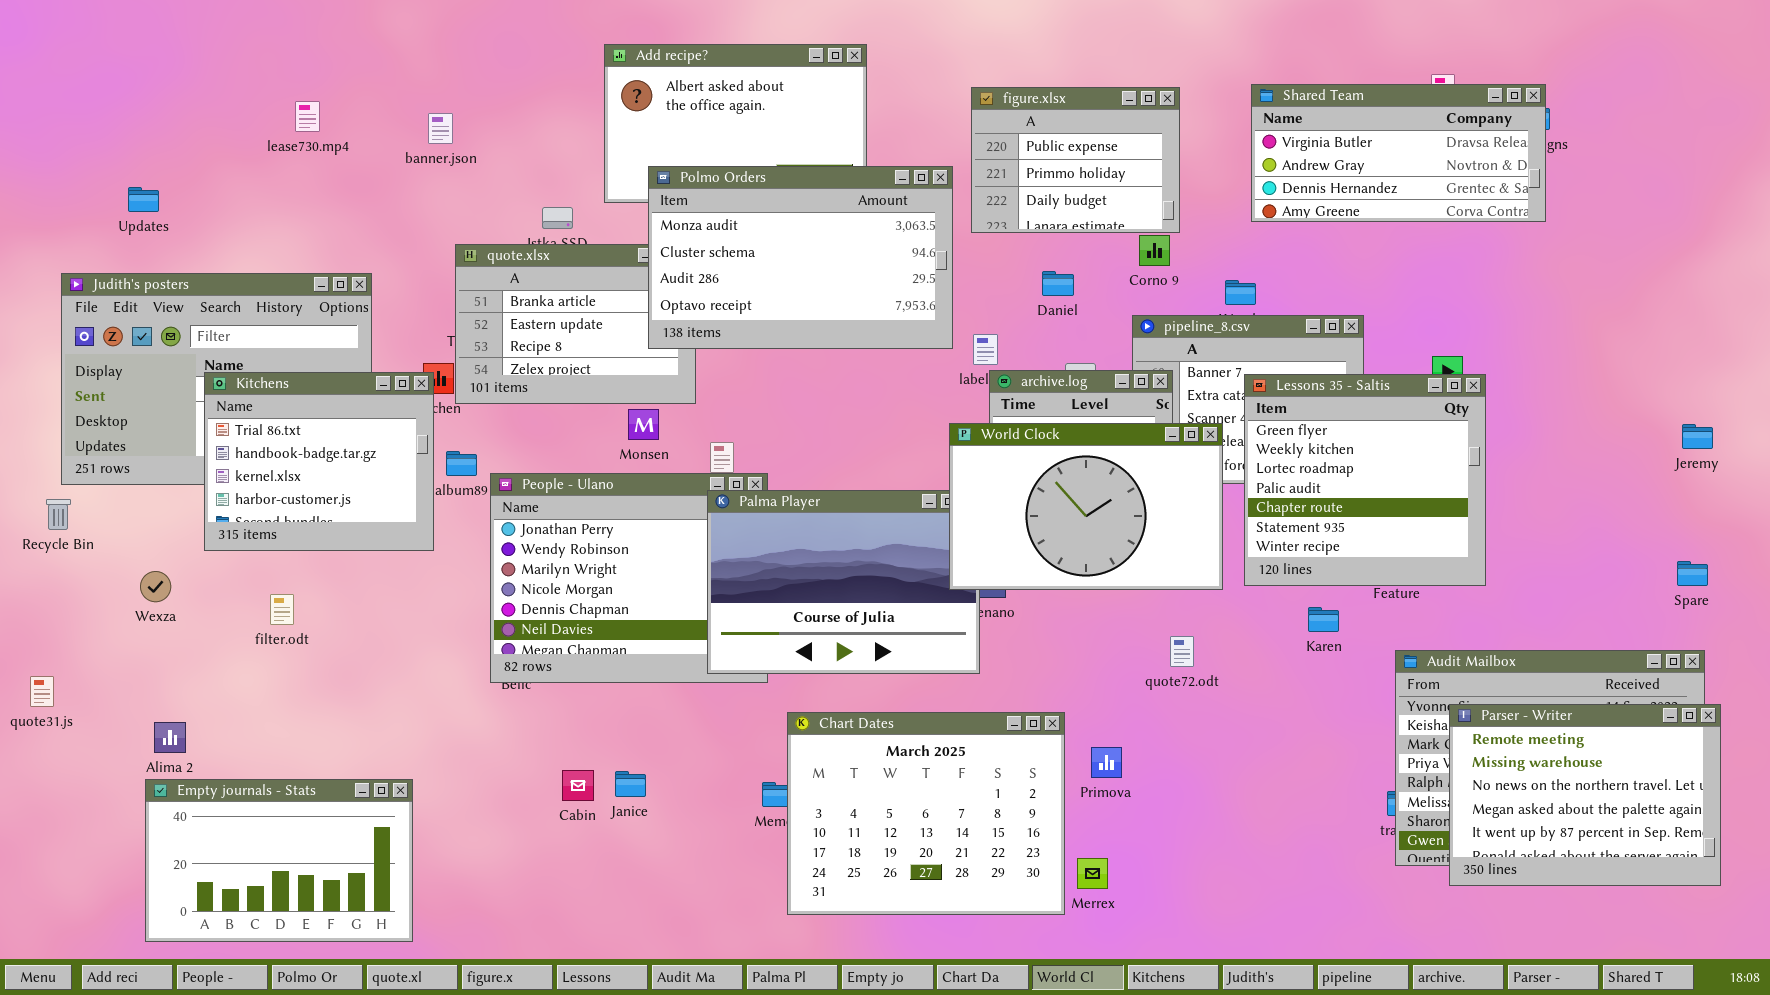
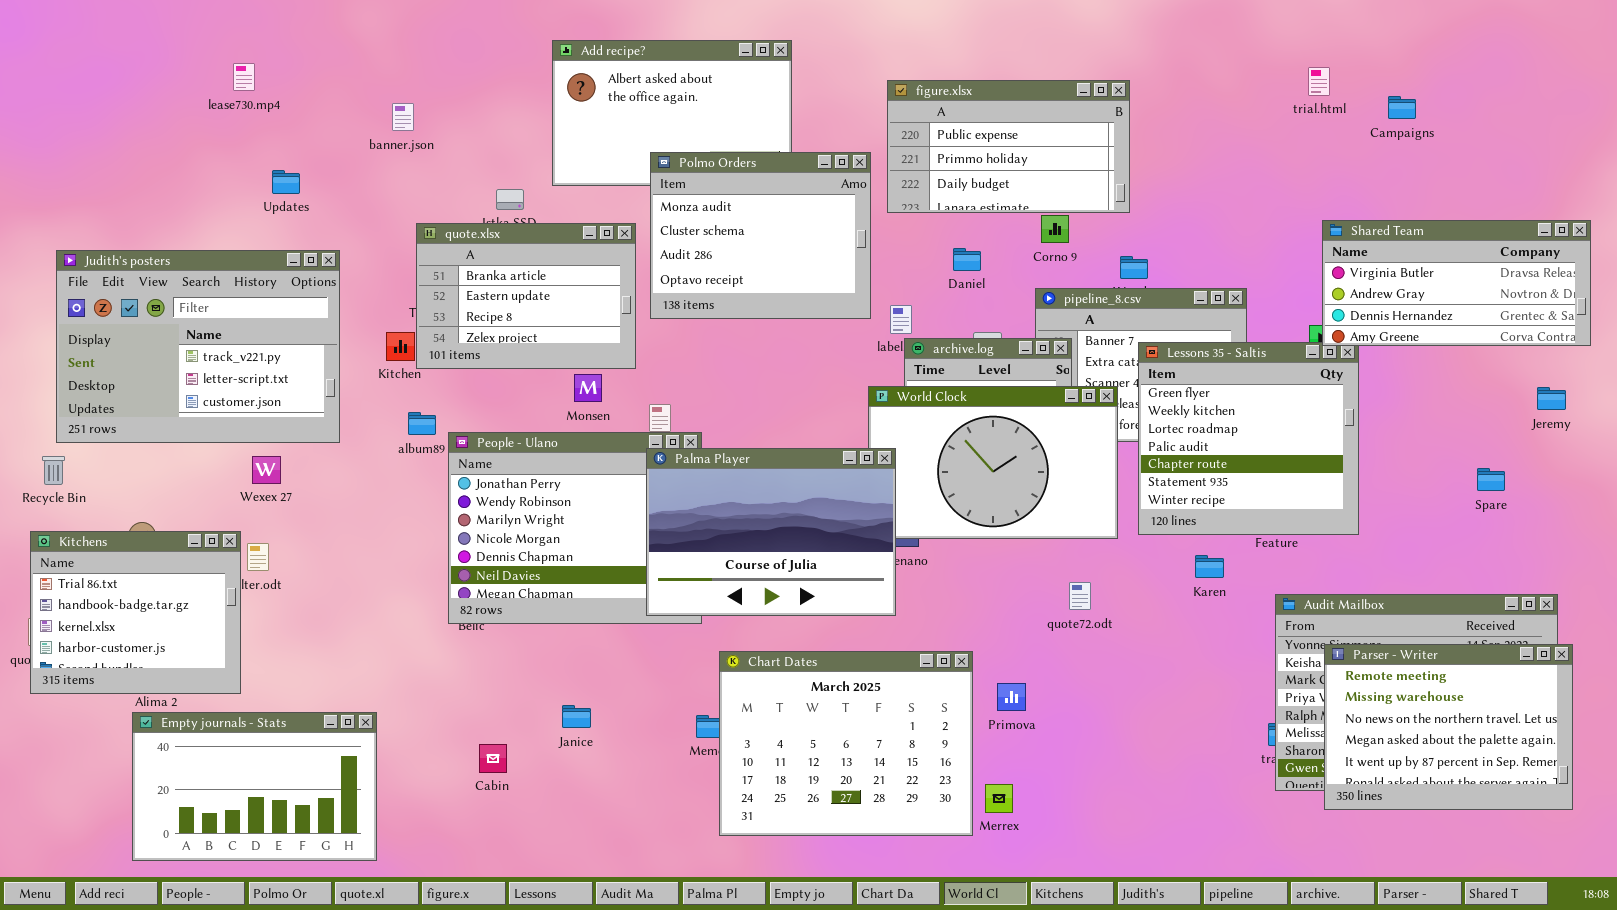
Shared Team: [1251,84,1546,222] -> [1322,220,1591,346], moved
figure.xlsx: [971,87,1180,233] -> [887,80,1130,213], resized
lease730.mp4: [295,101,320,132] -> [233,63,255,91], moved
Polmo Orders: [648,166,953,349] -> [650,152,871,319], resized
Updates: [128,187,159,212] -> [272,170,300,194], moved
Kitchens: [204,372,434,551] -> [30,531,241,694], moved
Palma Player: [707,490,980,674] -> [646,448,896,616], raised
Spare: [1677,561,1708,586] -> [1477,468,1505,491], moved
Cabin: [562,770,594,801] -> [479,744,507,773], moved

